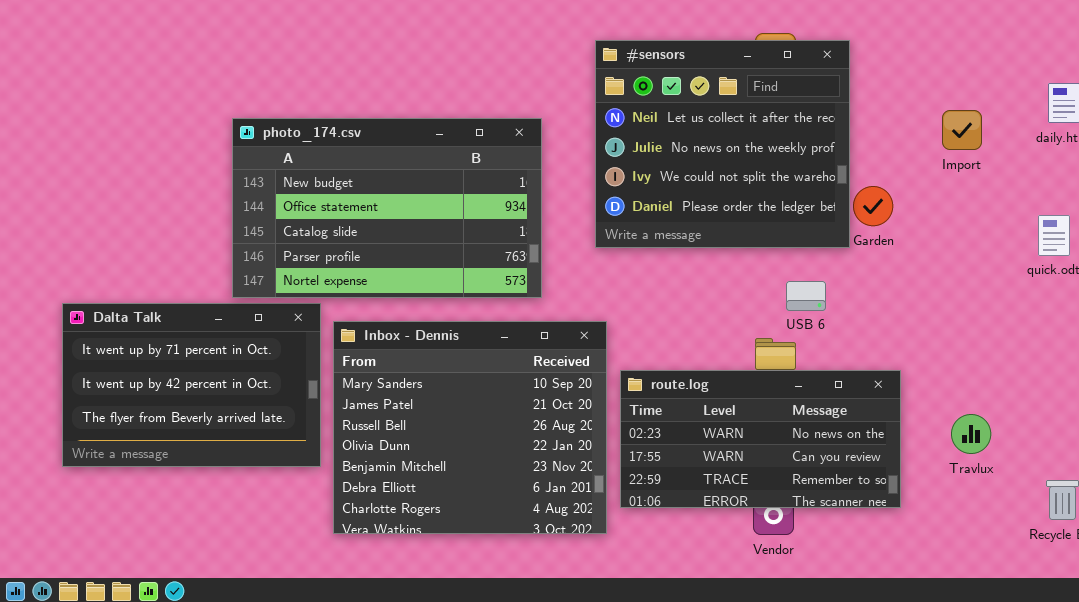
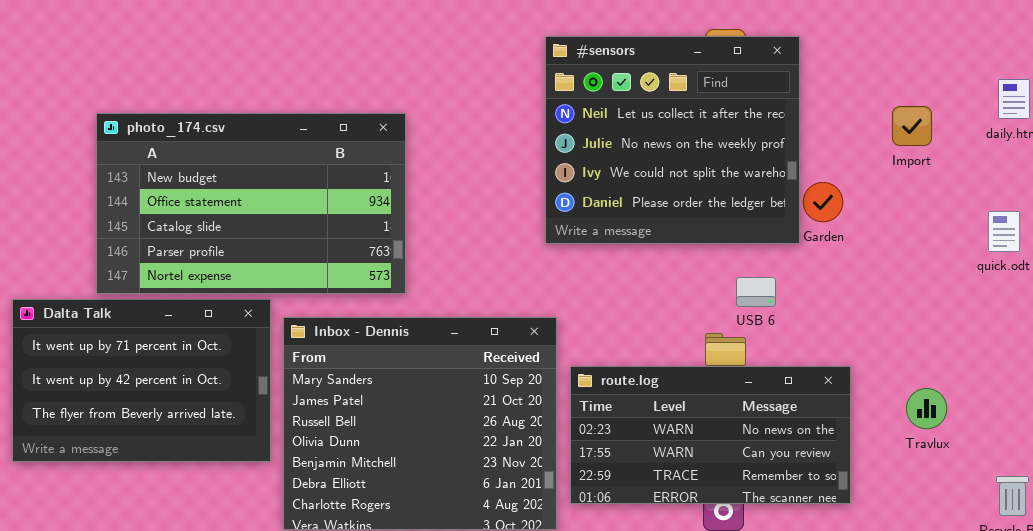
photo_174.csv: [232,118,542,298] -> [96,113,406,294], moved
Travlux: [951,414,991,454] -> [906,388,947,429], moved

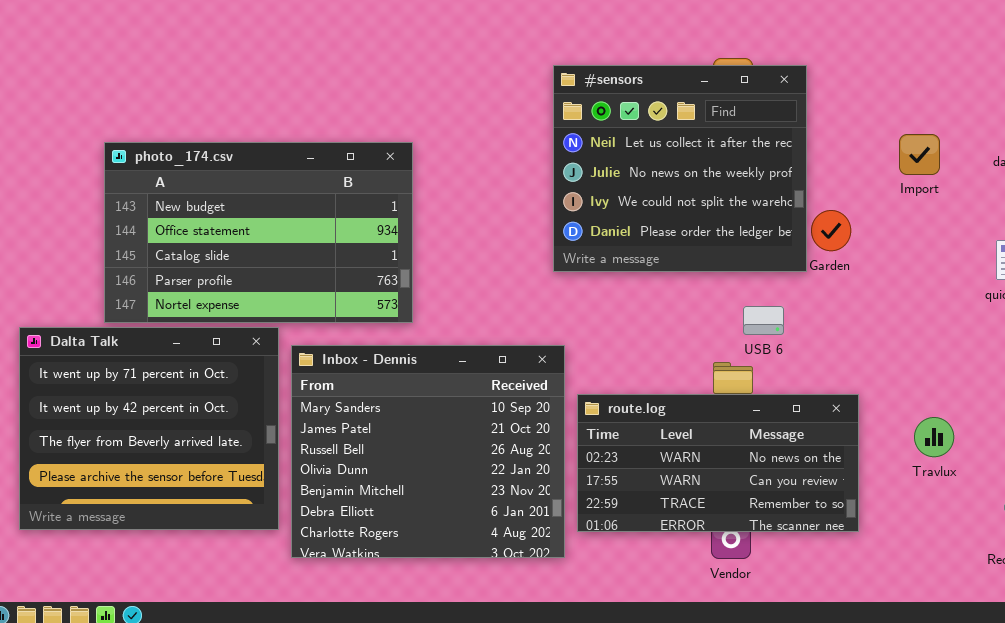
Dalta Talk: [12,299,271,462] -> [19,327,279,530], resized

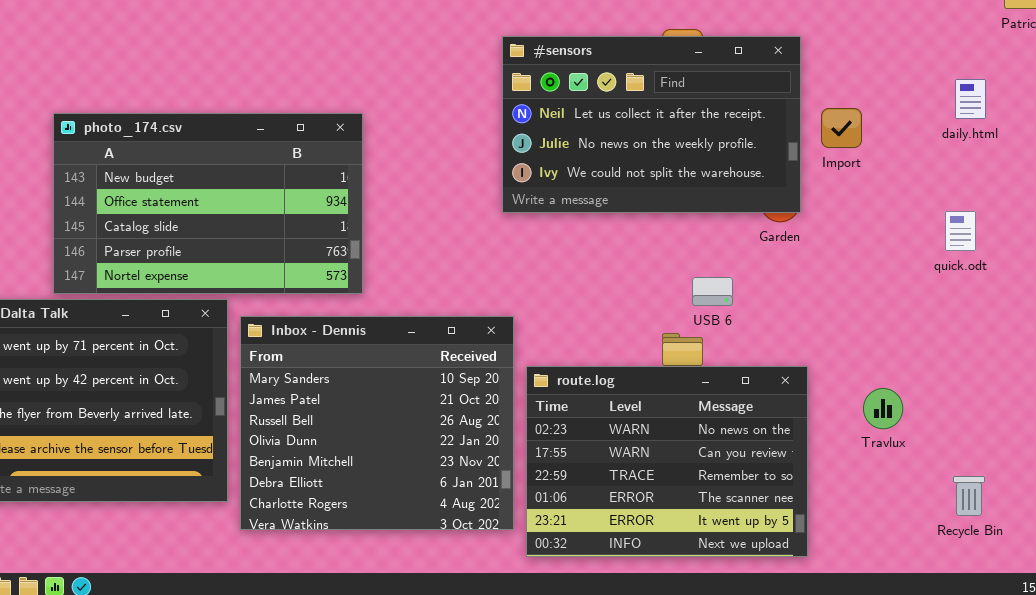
#sensors: [553,65,807,272] -> [502,36,801,213], resized
Import: [899,134,940,175] -> [821,108,862,148], moved
route.log: [577,394,859,532] -> [526,366,808,557], resized

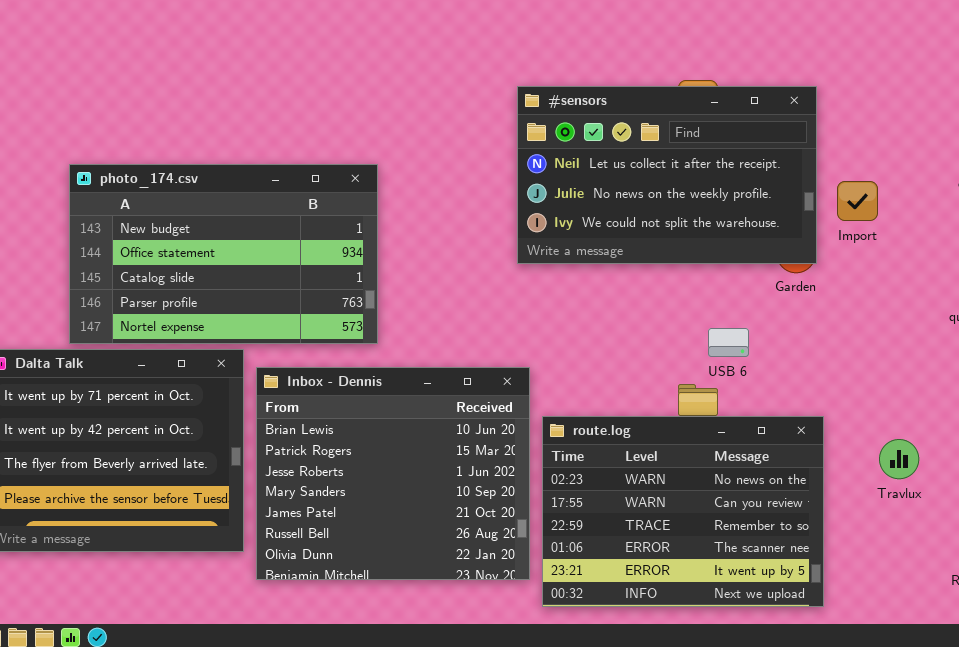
Import: [821,108,862,148] -> [837,181,878,221], moved
Inbox - Dennis: [240,316,514,530] -> [256,367,530,580], scrolled up 3 rows

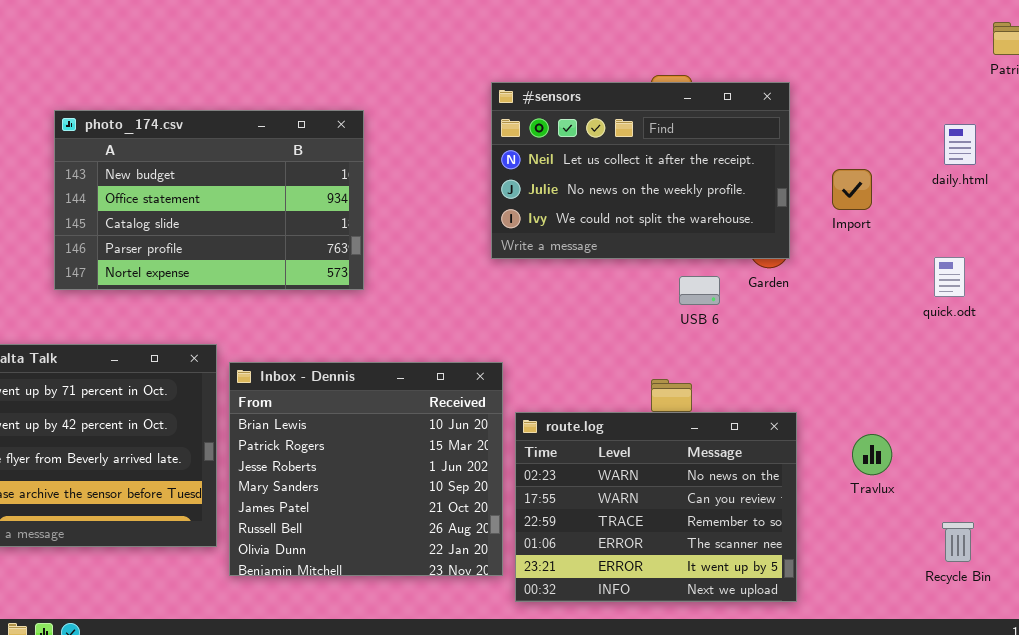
photo_174.csv: [69,164,378,344] -> [54,110,364,290], moved
Import: [837,181,878,221] -> [832,169,872,210], moved
USB 6: [708,328,749,357] -> [679,276,720,305], moved

